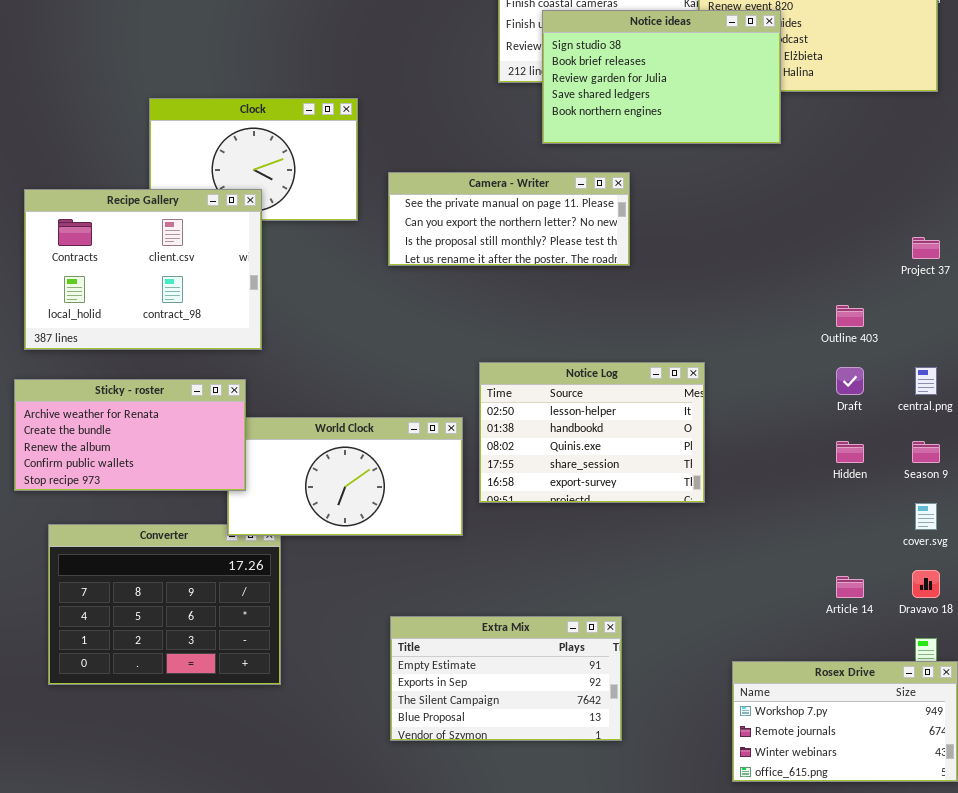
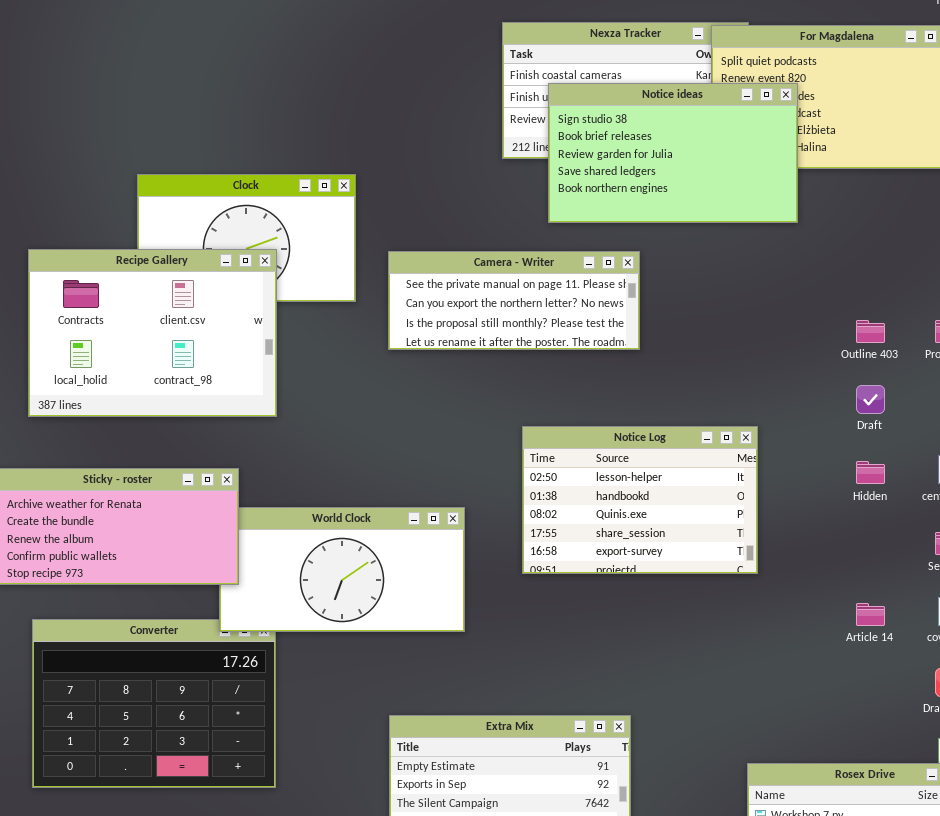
Recipe Gallery: [24,189,262,350] -> [28,249,277,417], moved
Outline 403: [836,305,864,327] -> [856,320,885,343], moved
Notice Log: [479,362,705,503] -> [522,426,758,574], moved
Draft: [836,367,864,395] -> [856,385,885,414], moved
Hidden: [836,441,864,463] -> [856,461,885,484], moved
Article 14: [836,576,864,598] -> [856,603,885,626], moved

